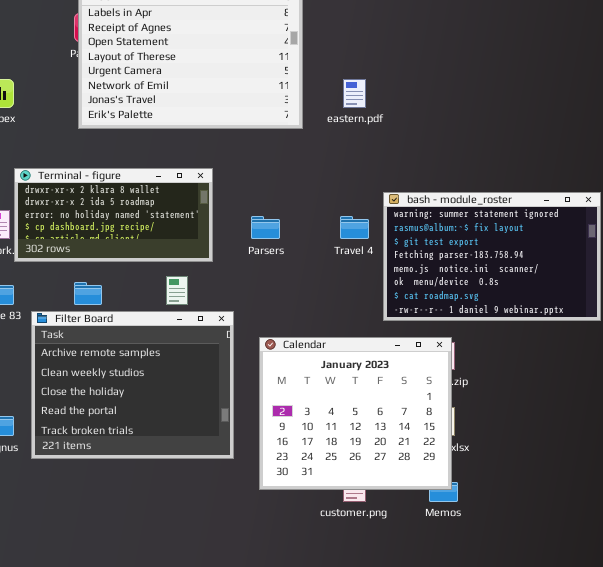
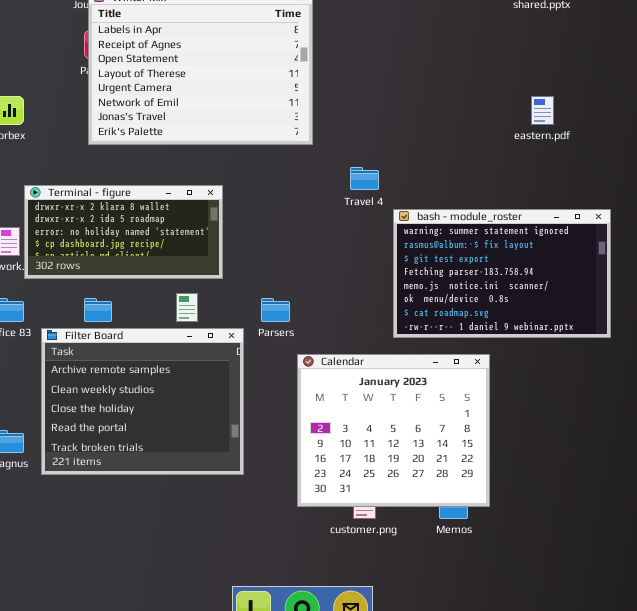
eastern.pdf: [343,79,366,108] -> [531,96,554,125], moved
Parsers: [251,216,280,239] -> [261,298,290,322], moved
Travel 4: [340,216,369,239] -> [350,167,379,190], moved
Calendar: [259,337,452,490] -> [297,354,490,507], moved

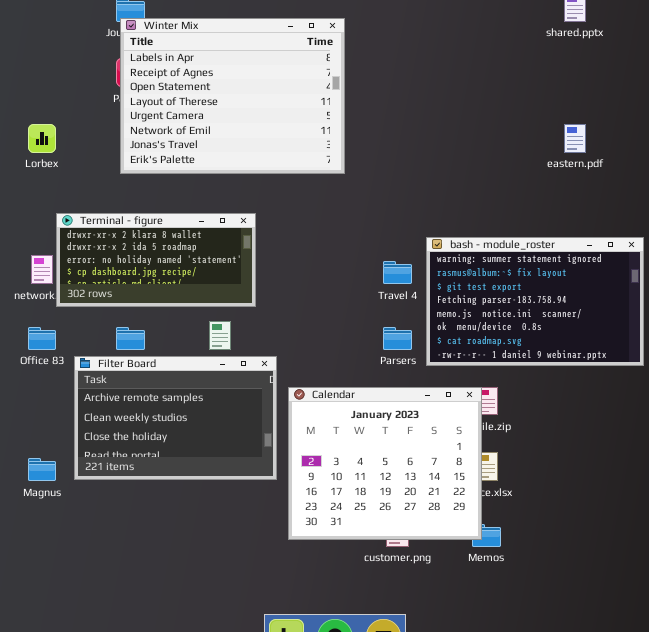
Travel 4: [350,167,379,190] -> [383,261,412,284], moved
Parsers: [261,298,290,322] -> [383,327,412,350], moved
Filter Board: [41,328,244,475] -> [74,356,277,480], resized
Calendar: [297,354,490,507] -> [288,387,482,540], moved

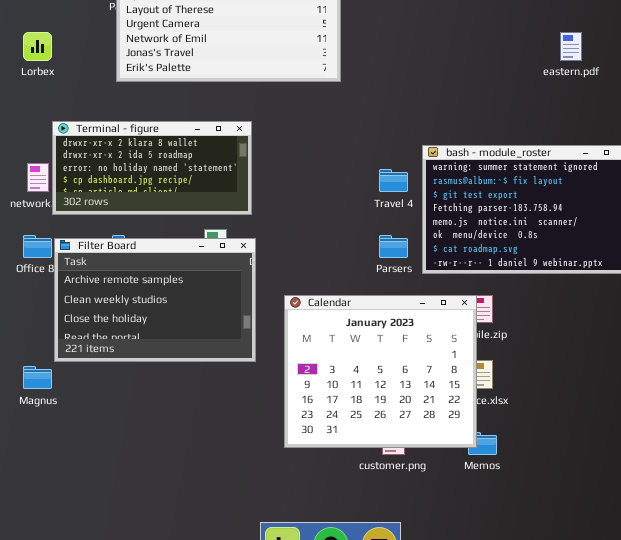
Filter Board: [74,356,277,480] -> [54,238,256,362], moved

